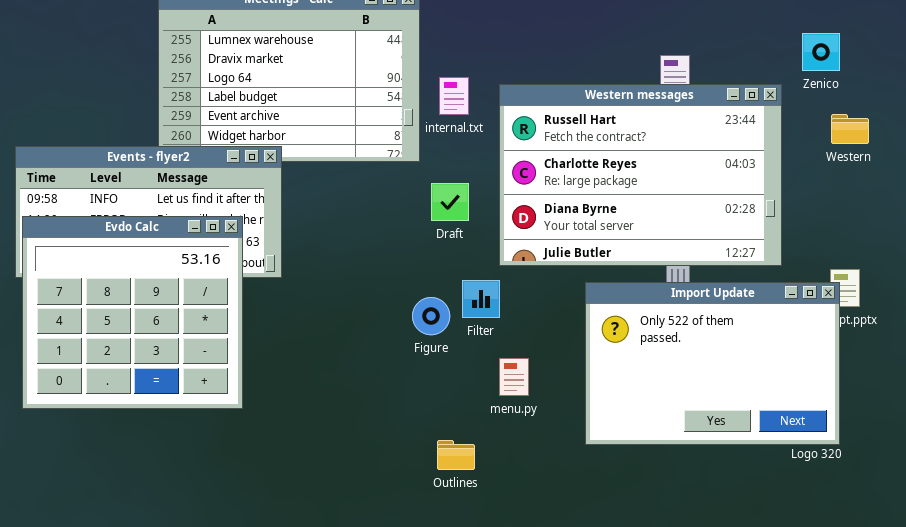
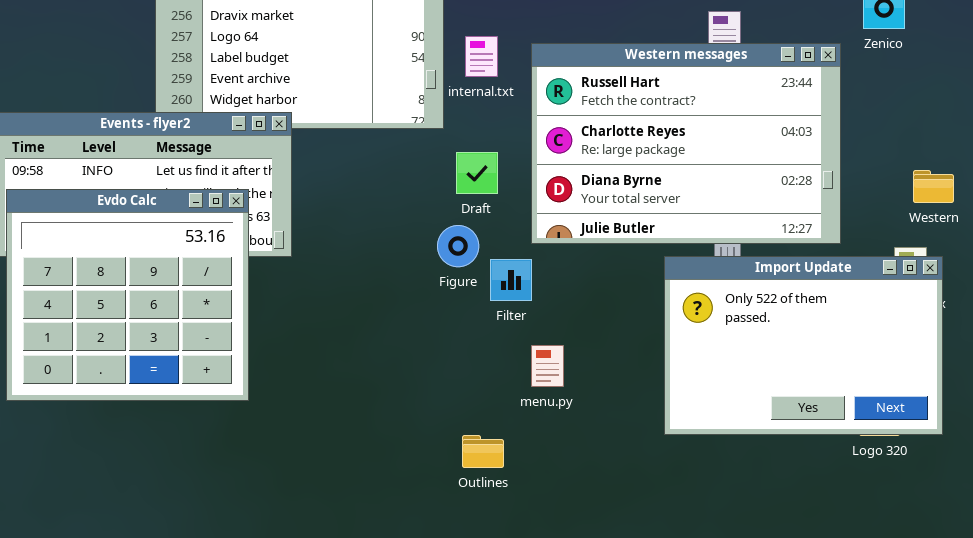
Western: [831,114,869,144] -> [913,170,954,203], moved
Import Update: [585,282,840,445] -> [664,256,943,435], moved
Figure: [412,297,450,335] -> [437,225,479,267], moved

